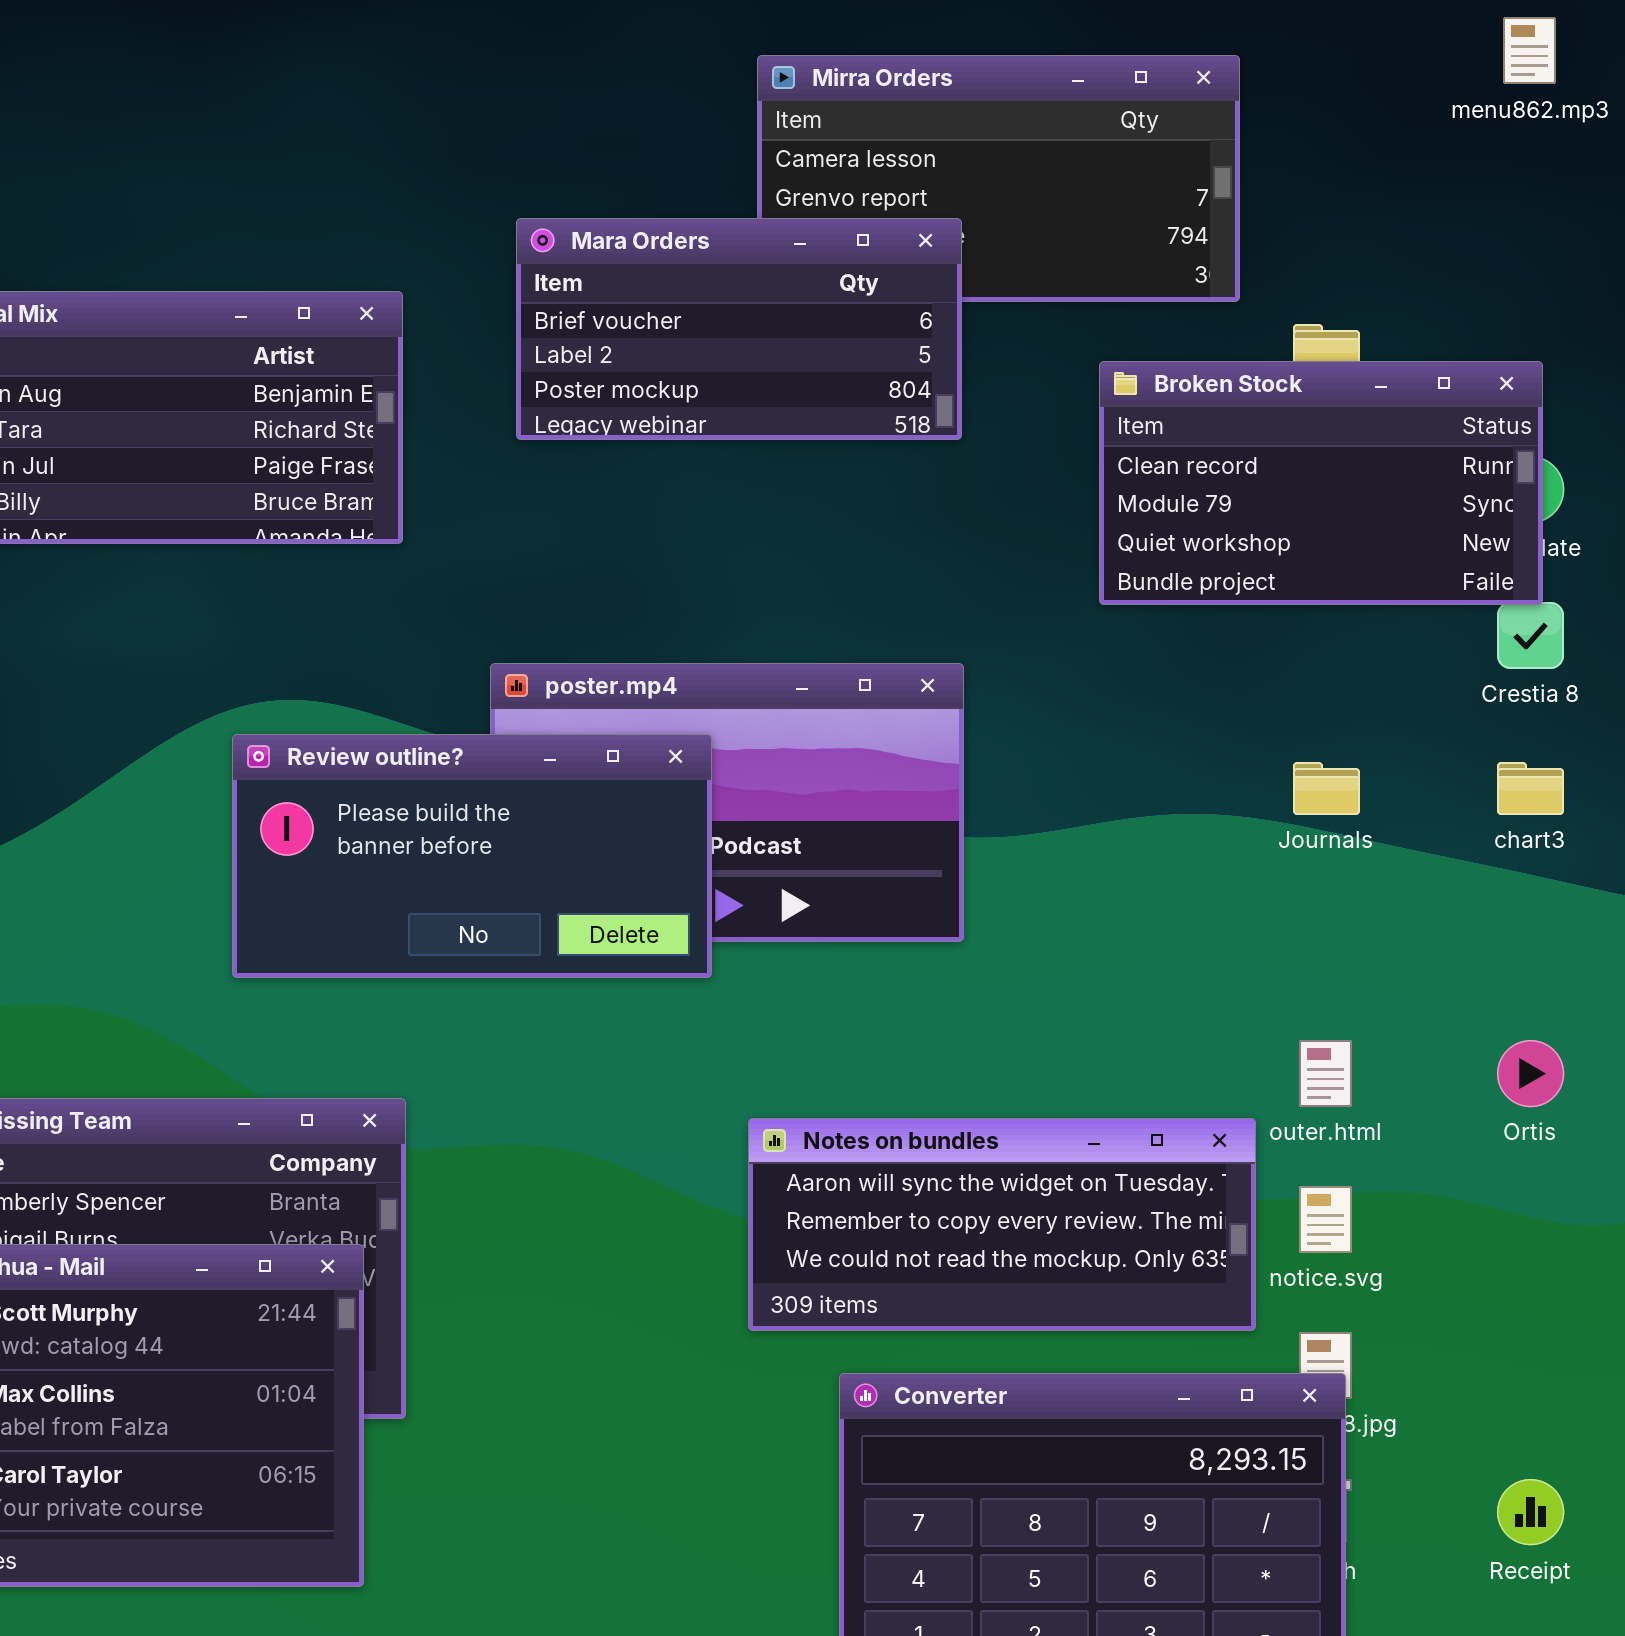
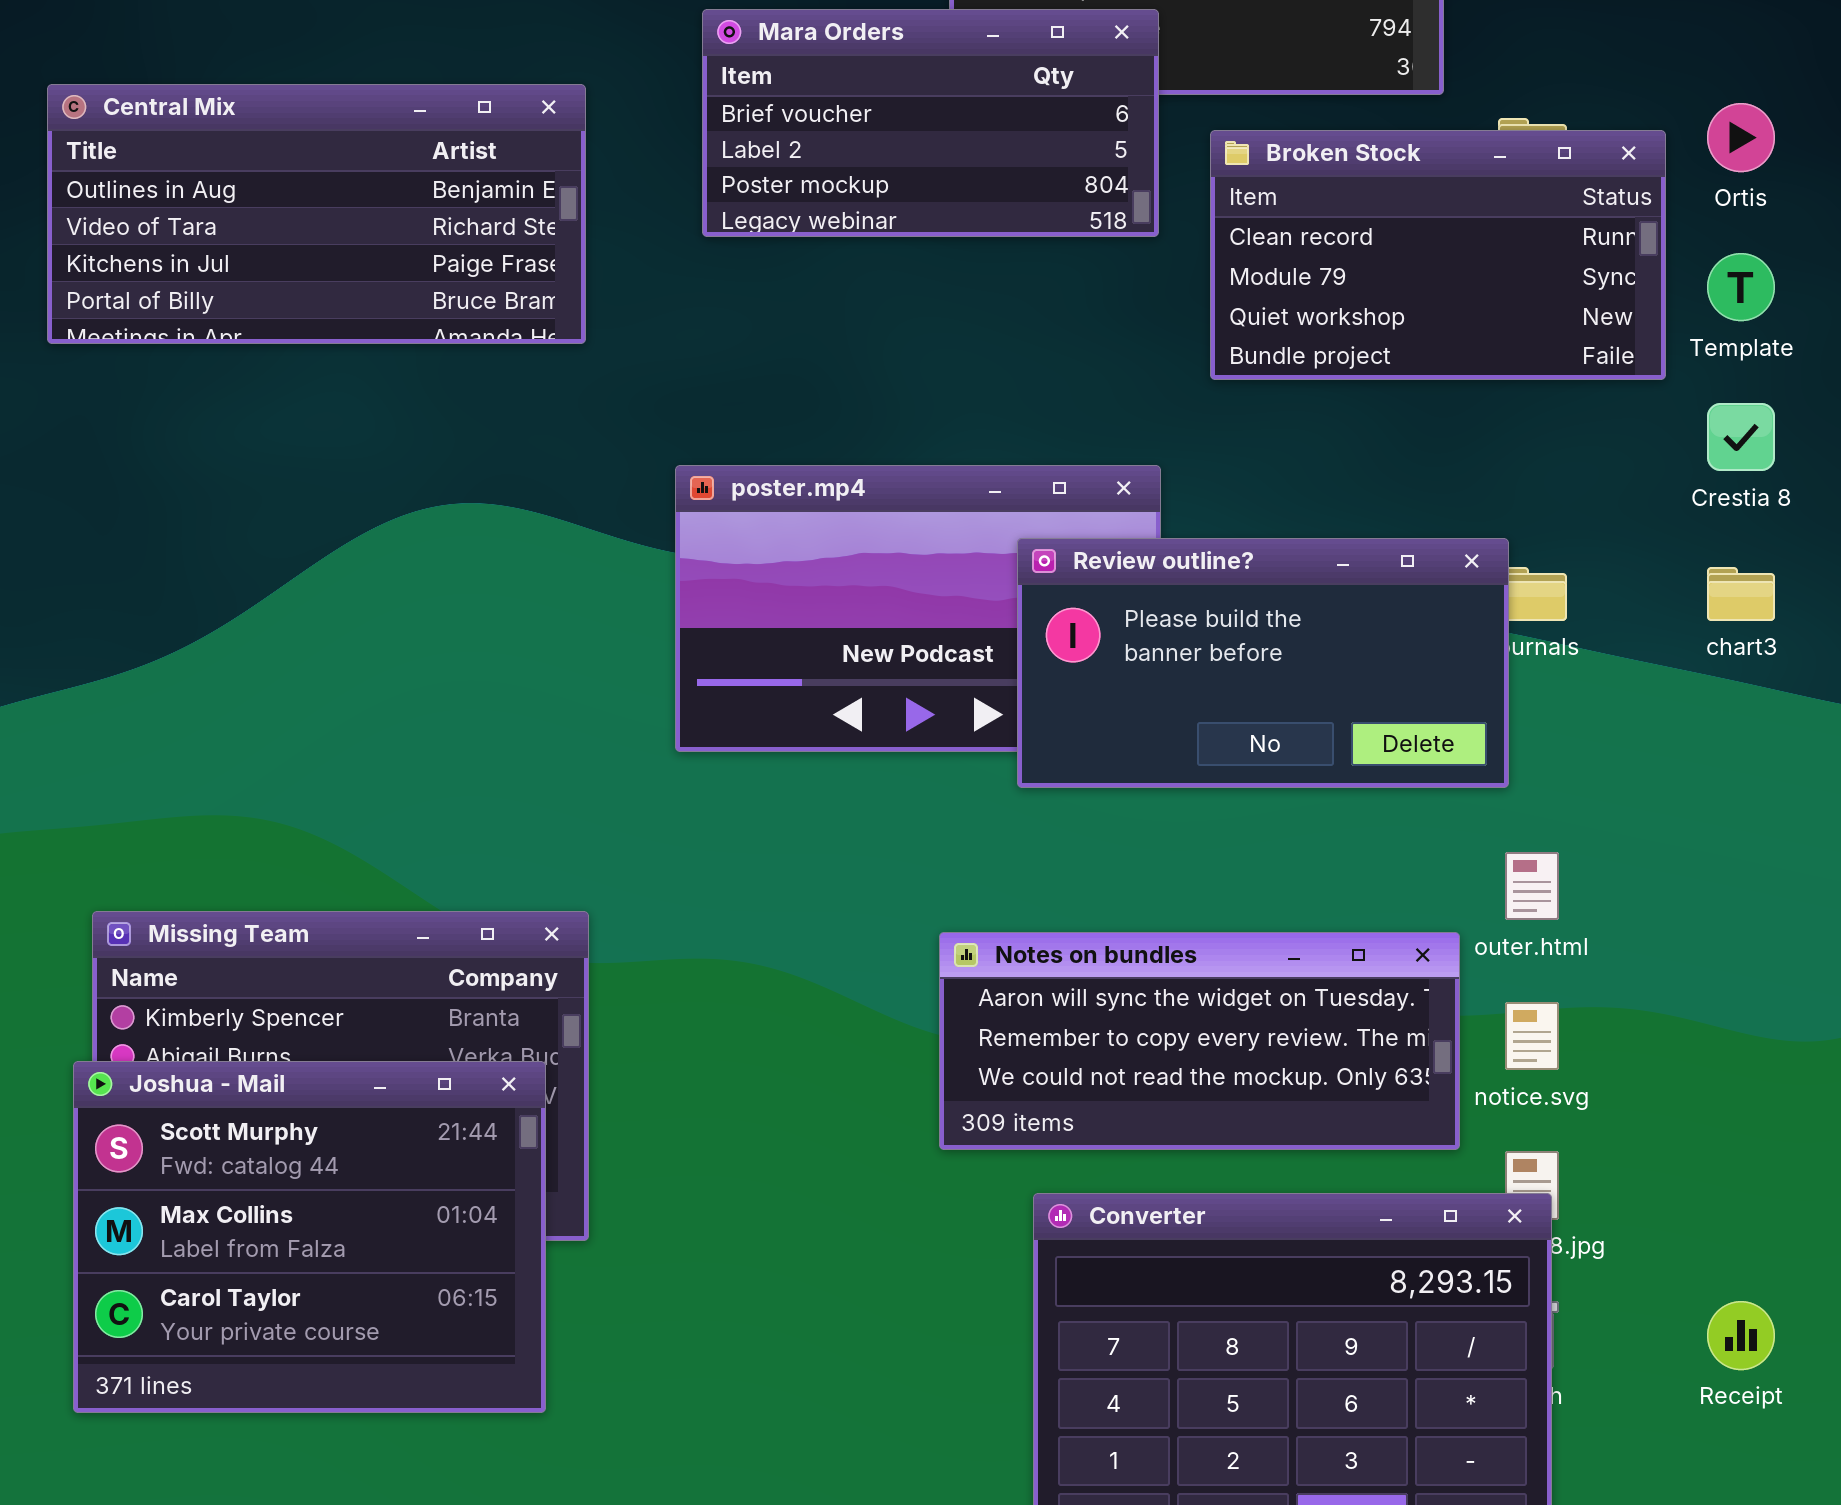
Broken Stock: [1099,361,1543,605] -> [1210,130,1666,380], moved
Review outline?: [232,734,712,978] -> [1017,538,1509,788], moved
Ortis: [1497,1040,1564,1107] -> [1707,103,1775,172], moved

